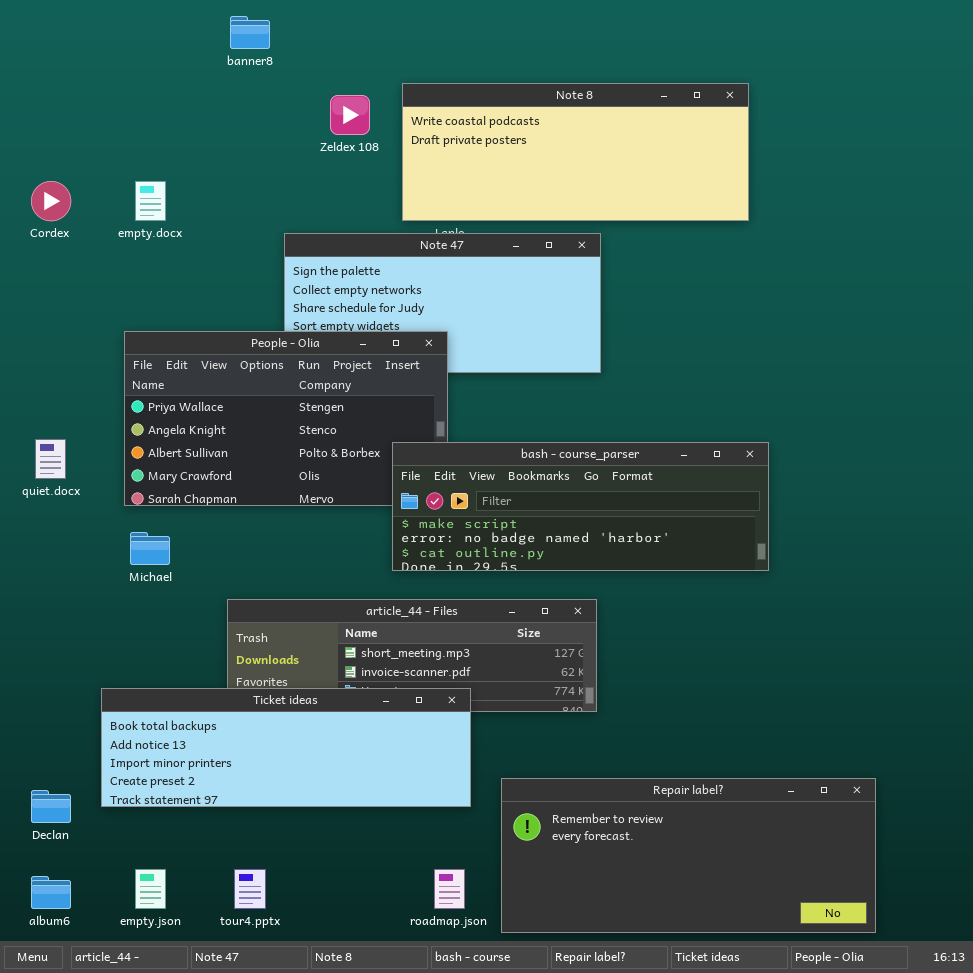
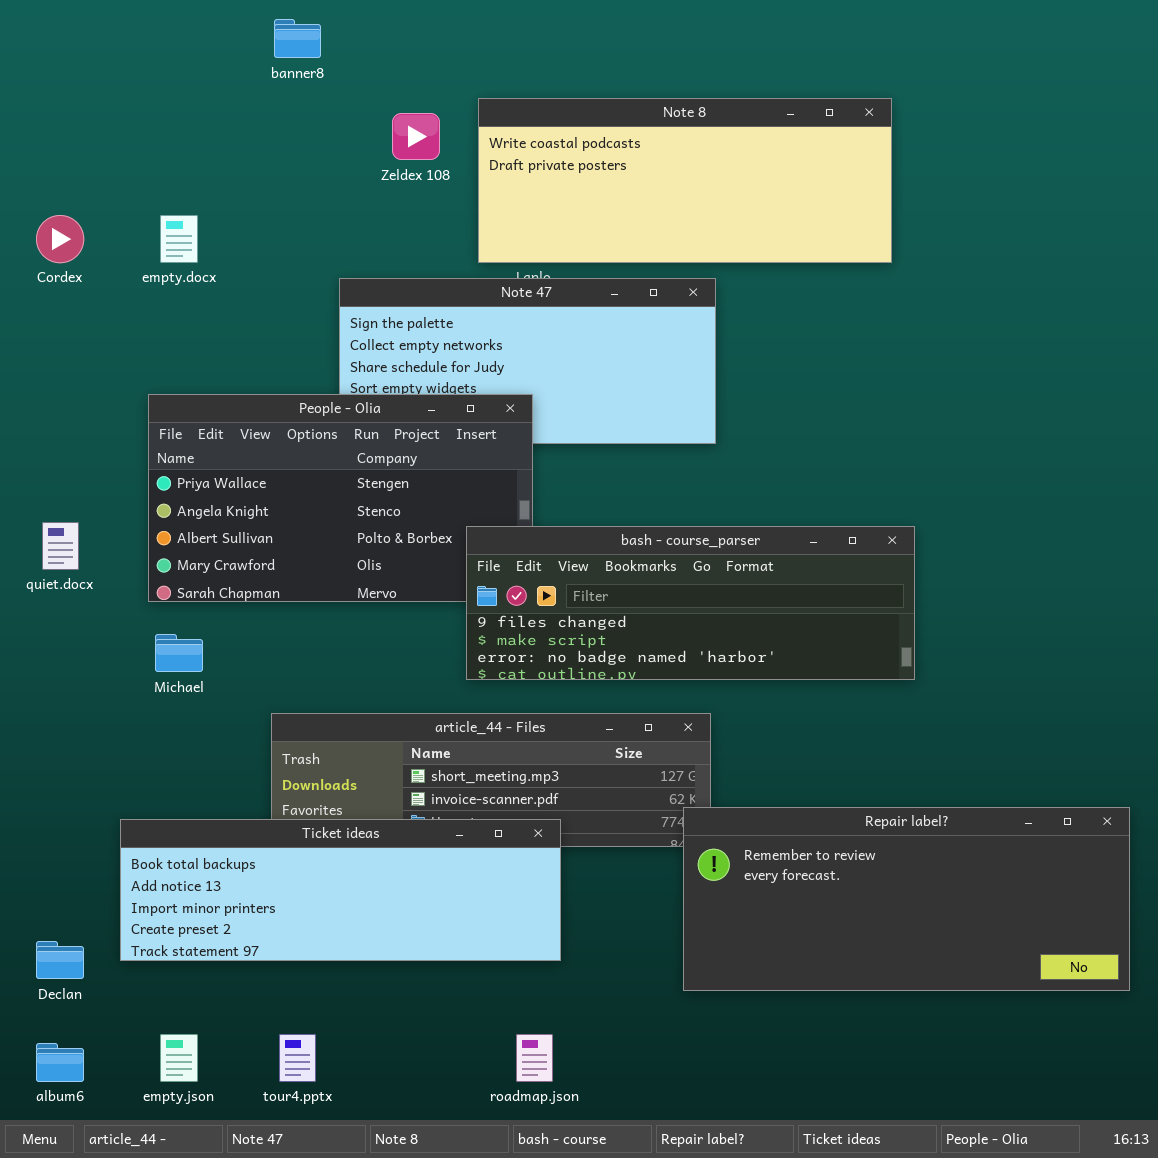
bash - course_parser: [392,442,769,571] -> [466,526,915,680], scrolled up 1 row
Repair label?: [501,778,876,933] -> [683,807,1130,991], moved

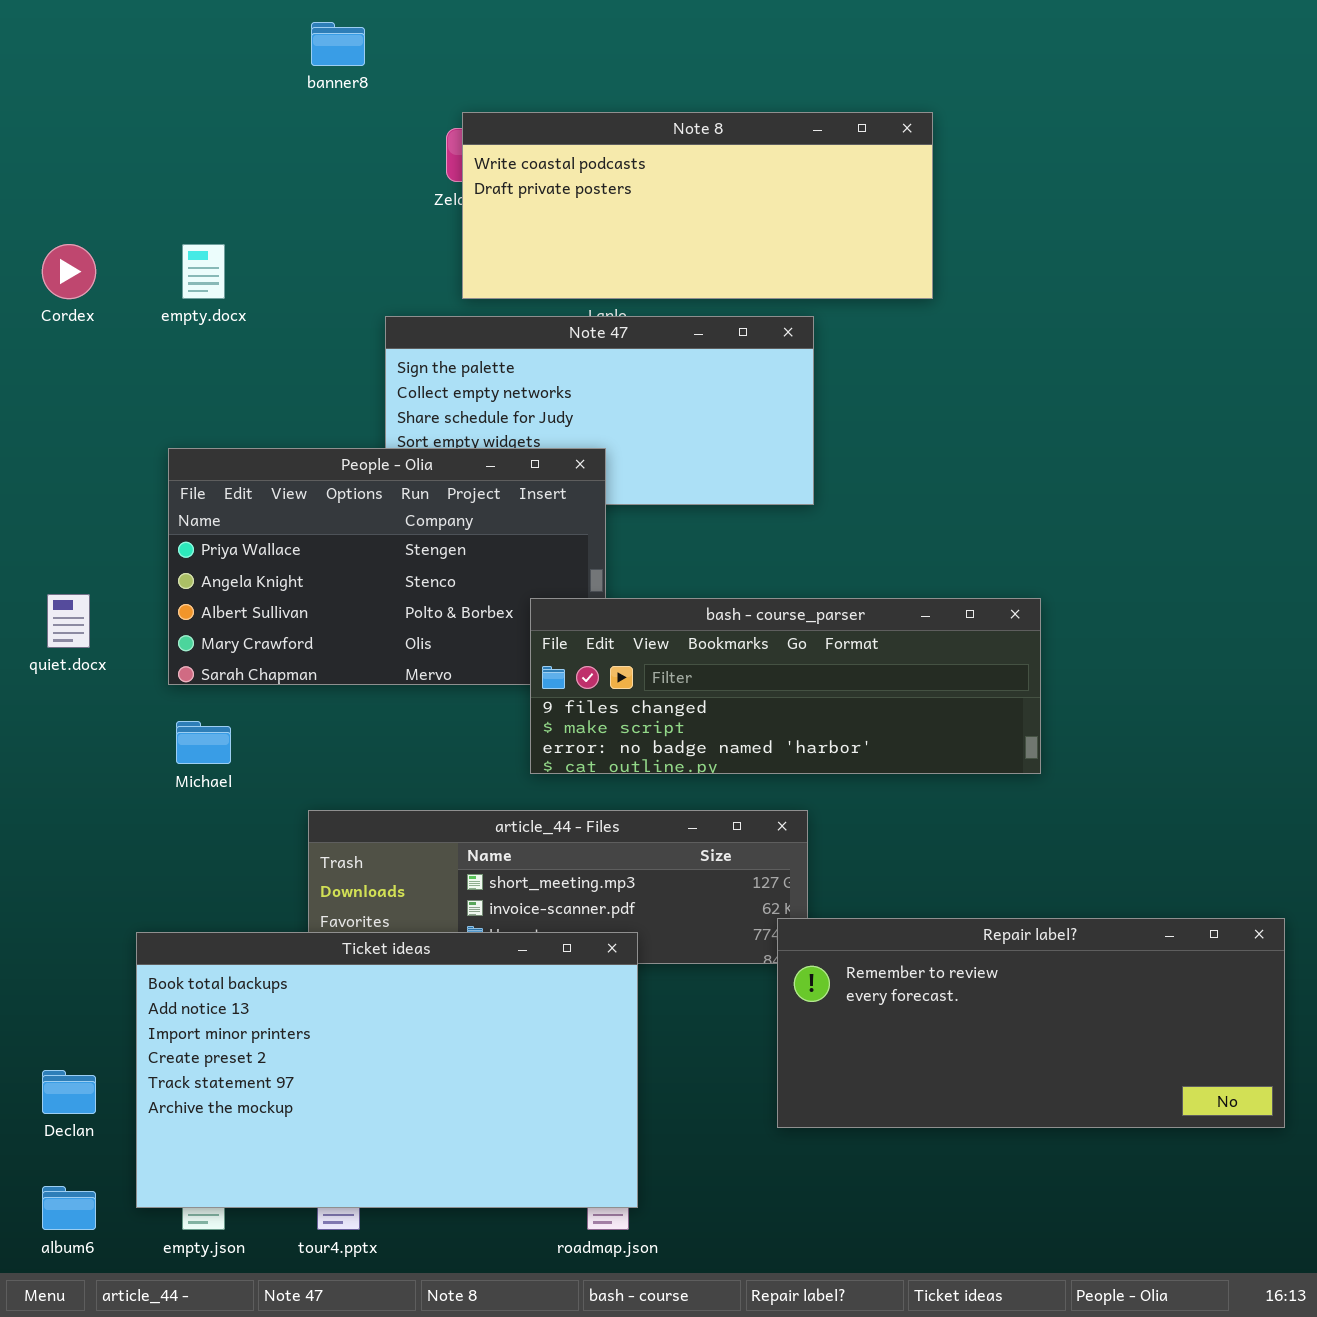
Note 8: [478,98,892,263] -> [462,112,933,299], moved
Ticket ideas: [120,819,561,961] -> [136,932,638,1208], resized

